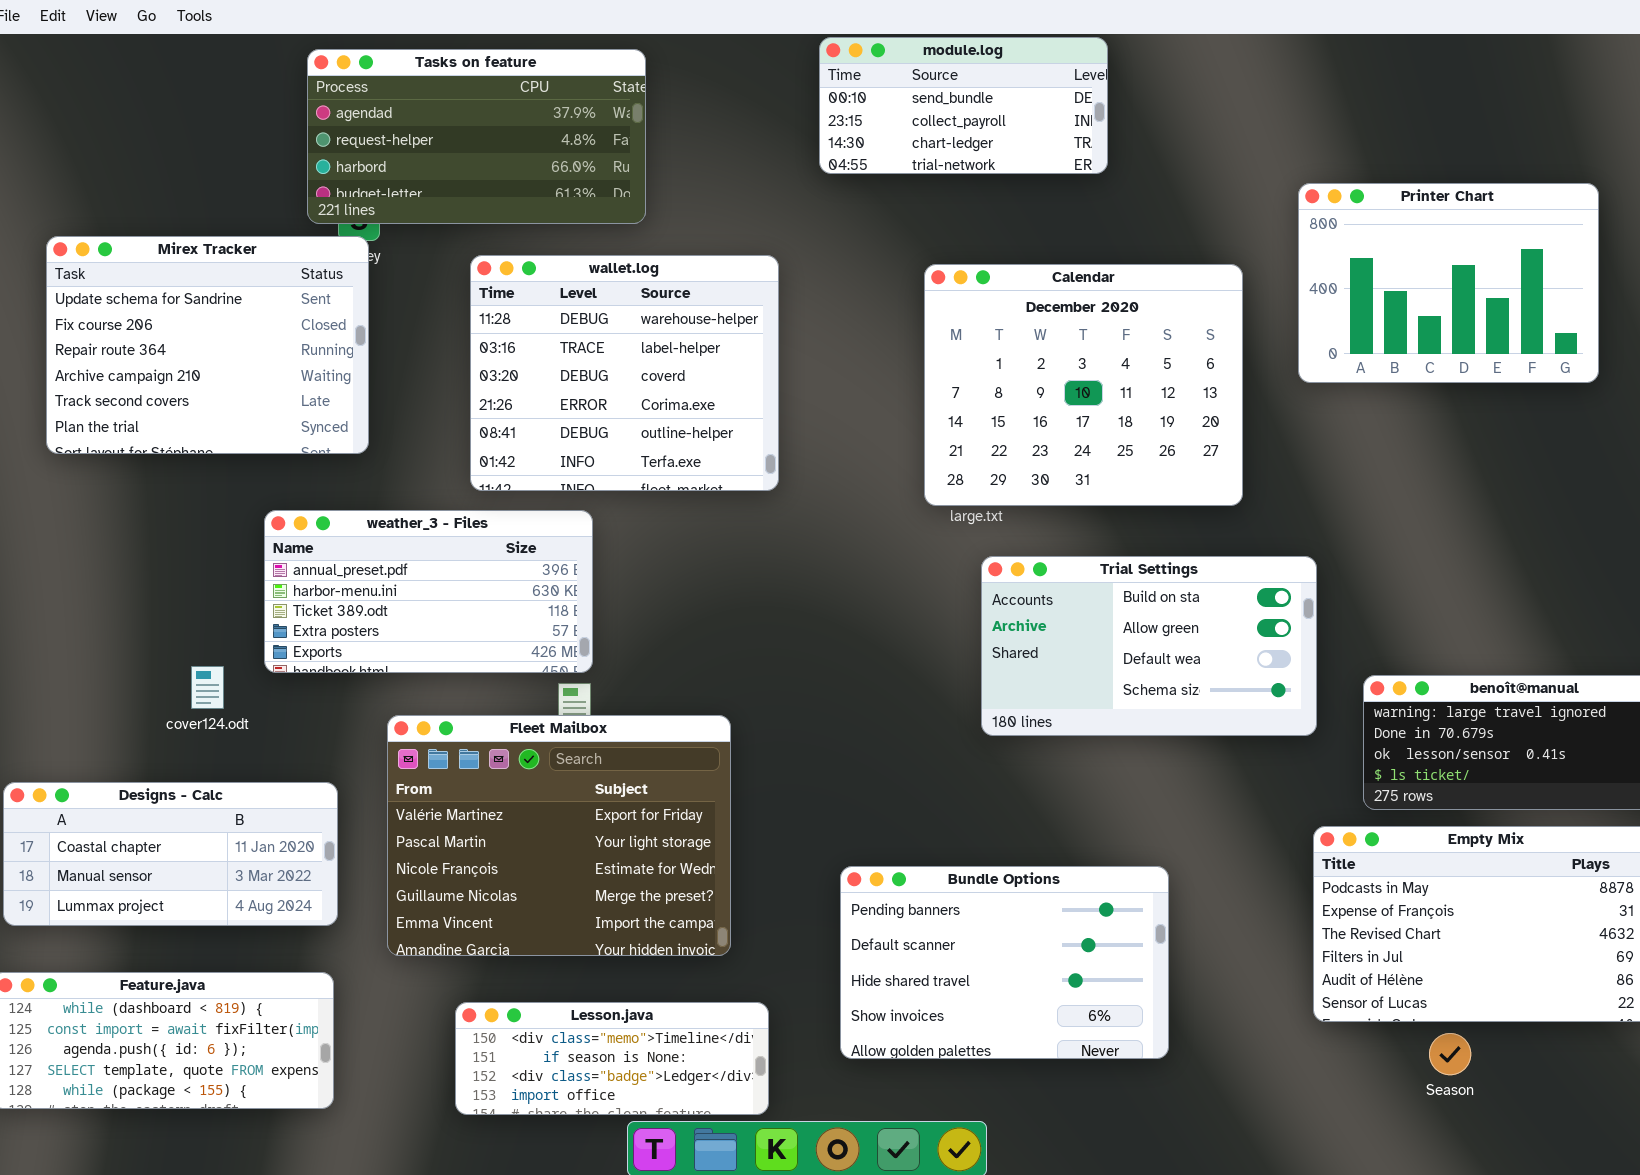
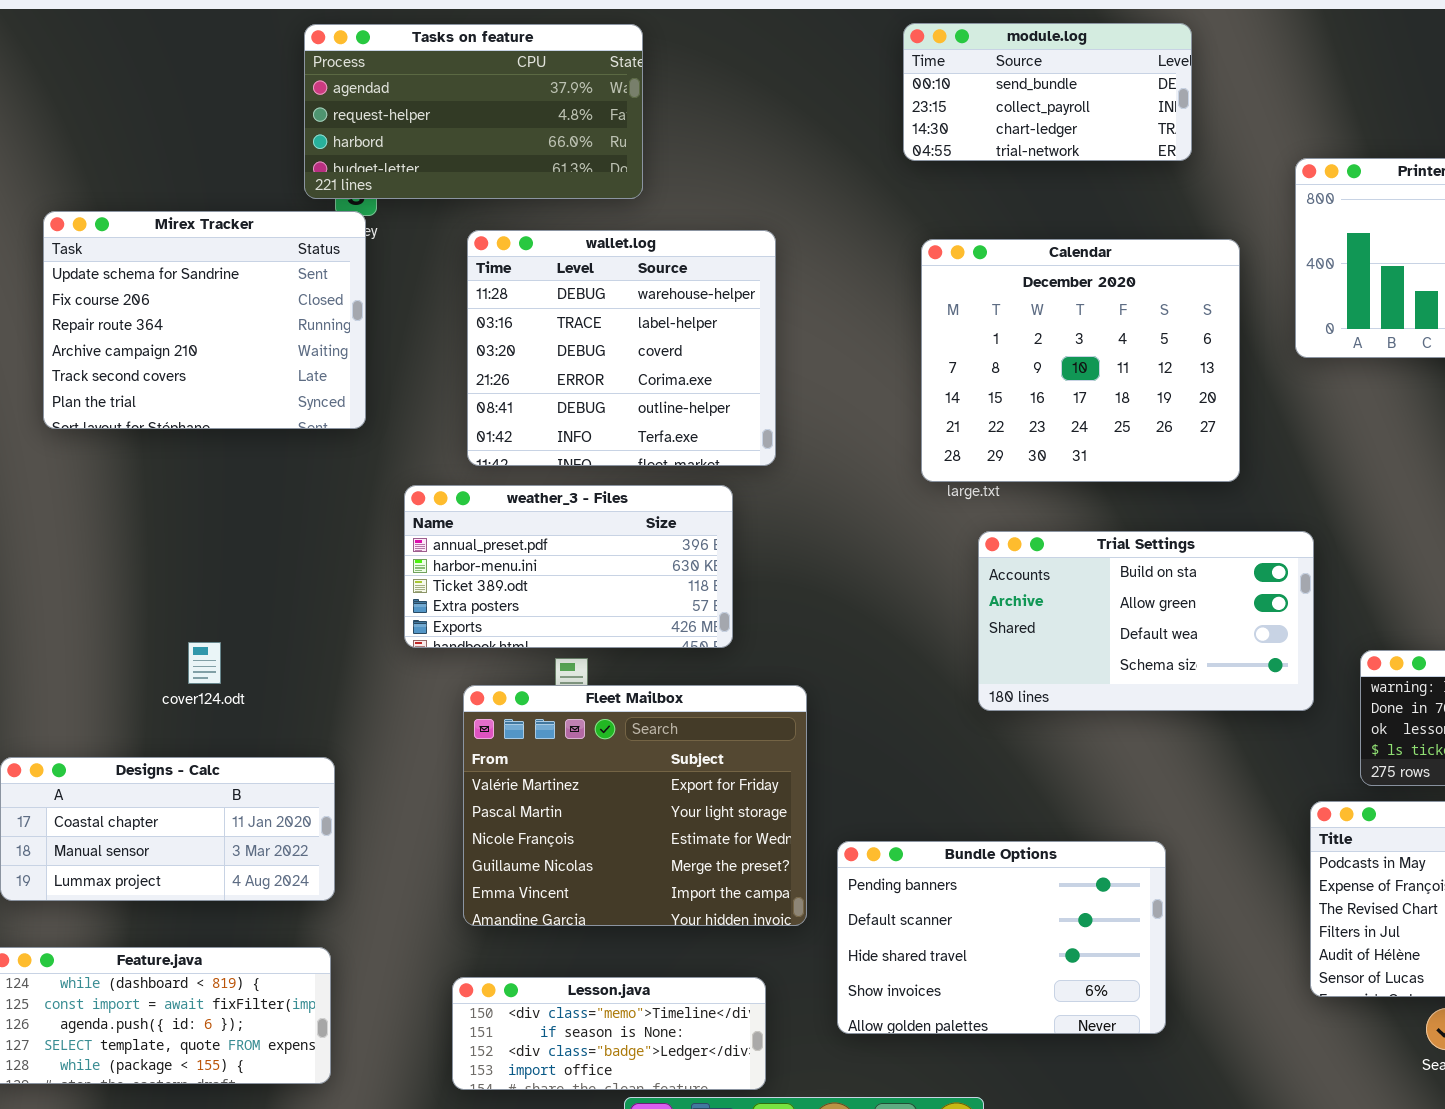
module.log: [819,37,1108,174] -> [903,23,1192,161], moved
weather_3 - Files: [264,510,593,673] -> [404,485,733,648], moved
Fleet Mailbox: [387,715,731,956] -> [463,685,807,926], moved

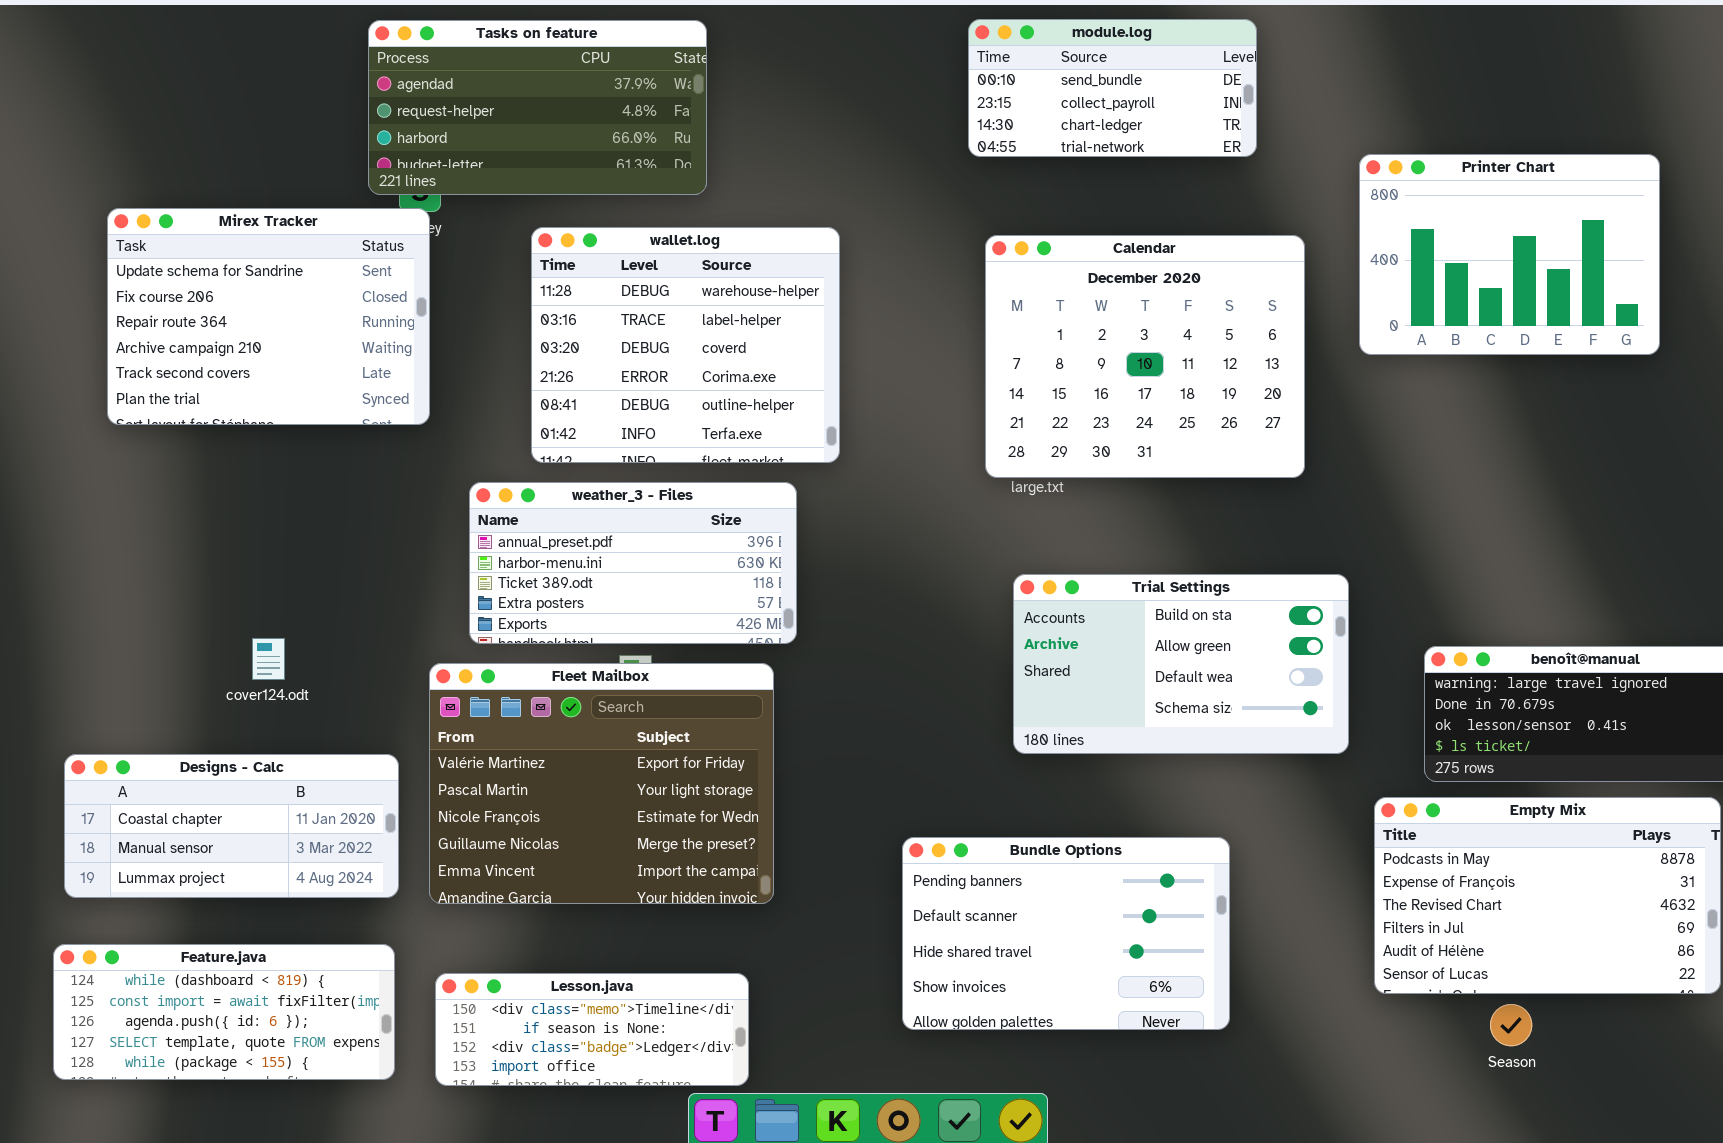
Trial Settings: [978,531,1314,711] -> [1013,574,1349,754], moved
Fleet Mailbox: [463,685,807,926] -> [429,663,774,904], moved
Lesson.java: [452,977,766,1090] -> [435,973,749,1086], moved

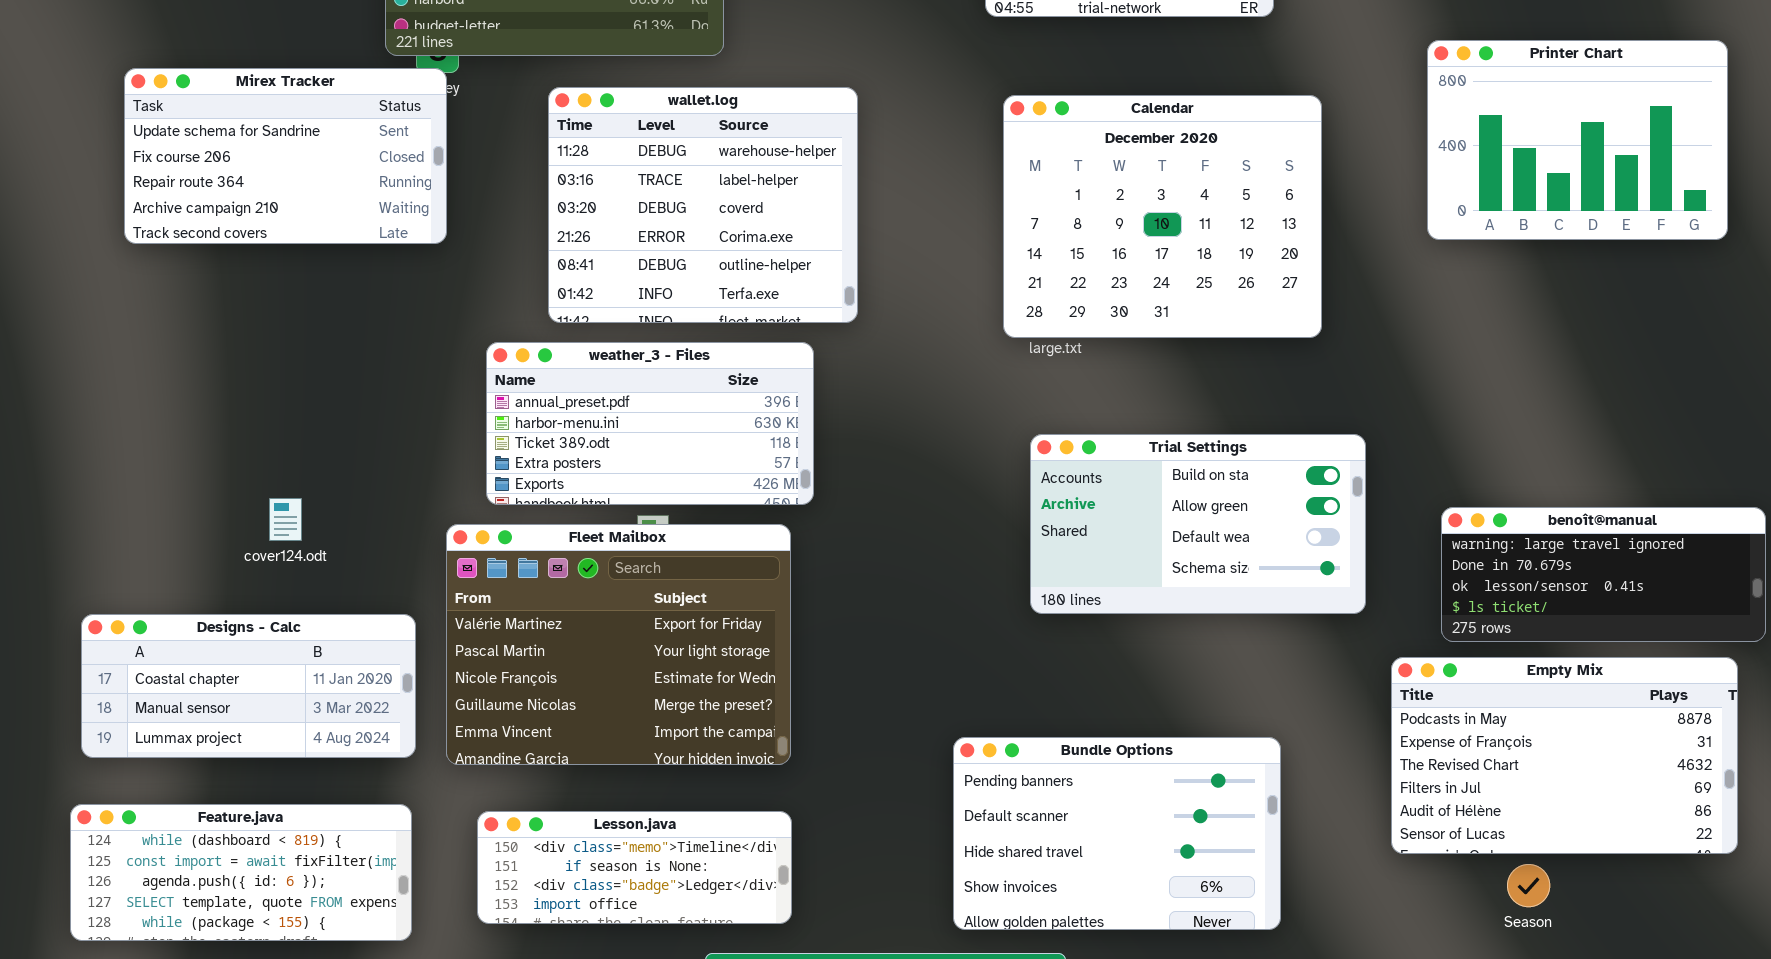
Printer Chart: [1359,154,1660,355] -> [1427,40,1728,240], moved
Mirex Tracker: [107,208,430,425] -> [124,68,447,244], resized
Bundle Options: [902,837,1230,1030] -> [953,737,1281,930], moved
Lesson.java: [435,973,749,1086] -> [477,811,792,924], moved

